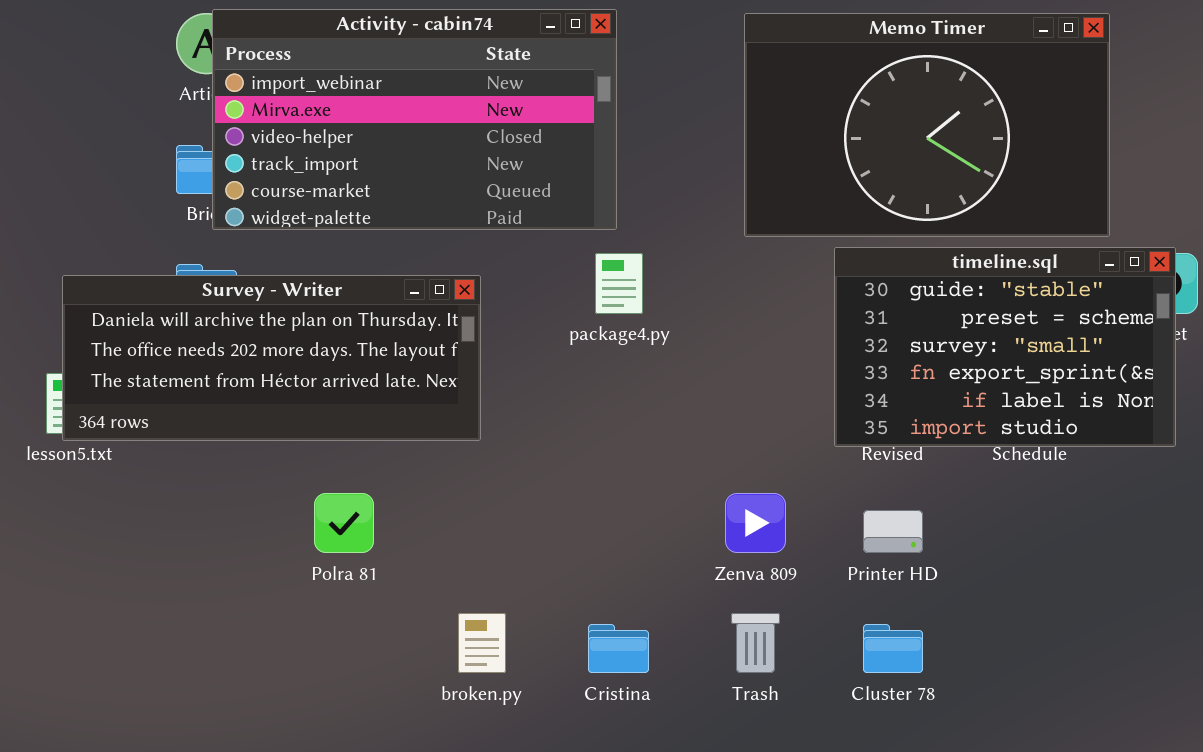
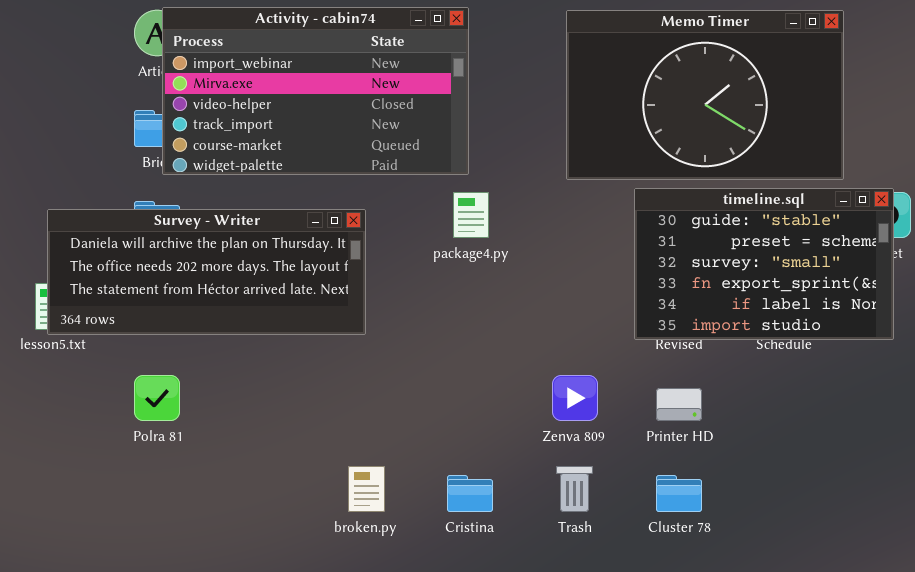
Polra 81: [314,493,374,553] -> [134,375,180,421], moved

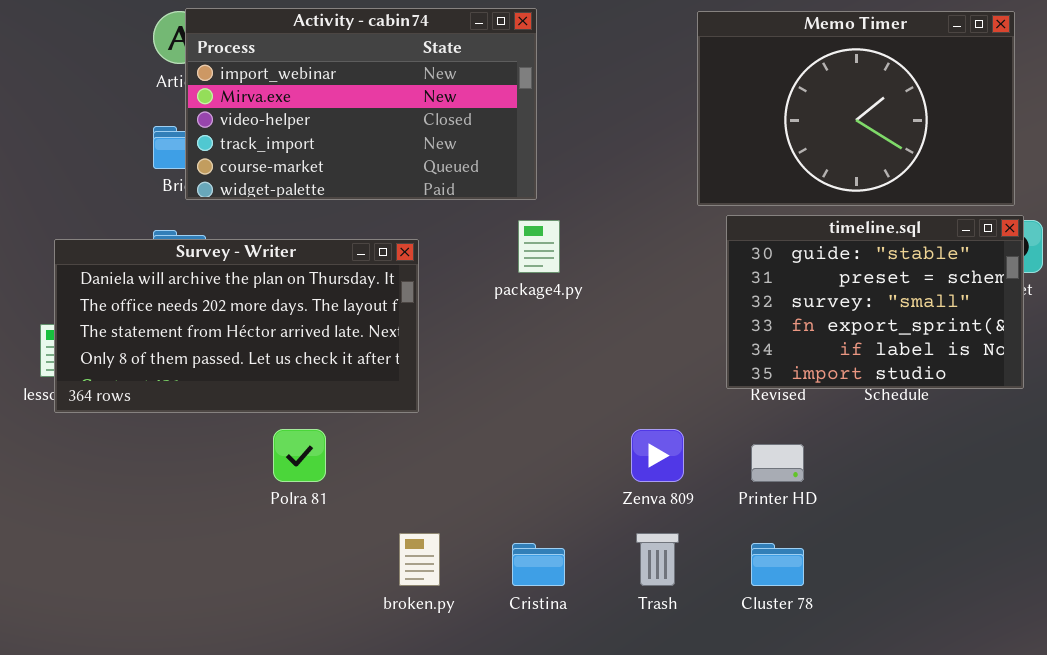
Memo Timer: [566,10,844,180] -> [697,11,1015,206], moved
Survey - Writer: [47,209,366,335] -> [54,239,419,413], resized
Polra 81: [134,375,180,421] -> [273,429,326,482], moved

